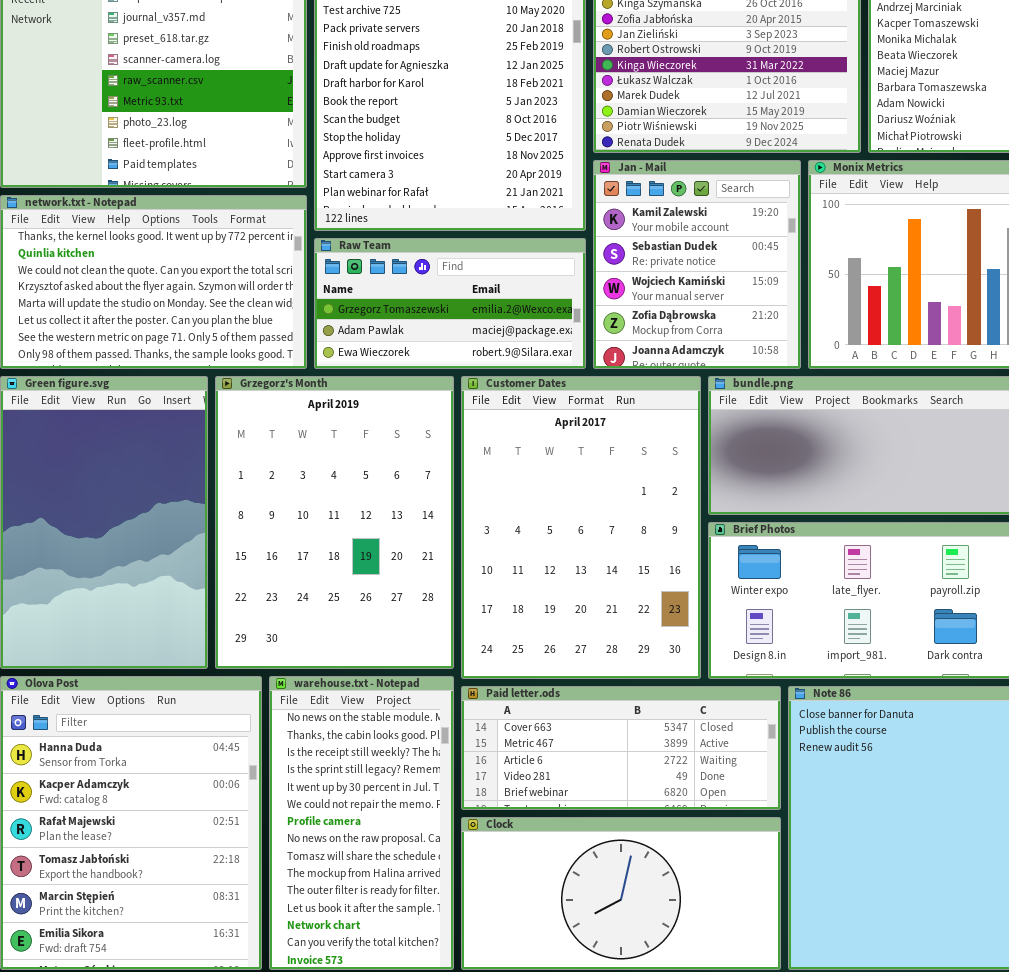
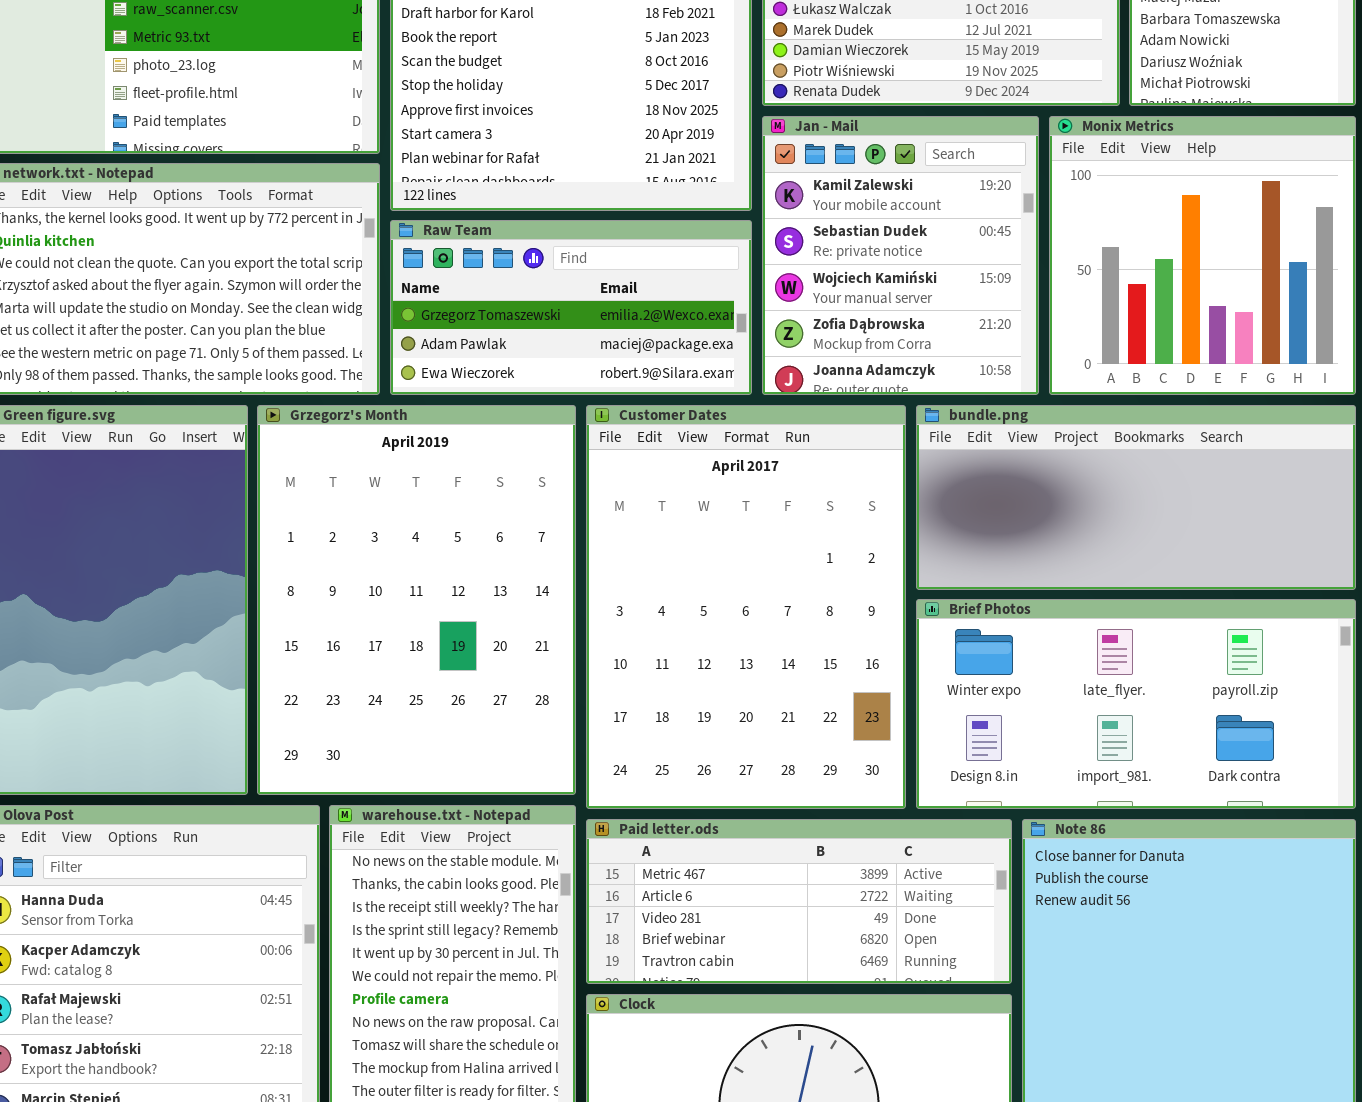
Paid letter.ods: [461,686,781,810] -> [586,819,1012,984], scrolled down 1 row

